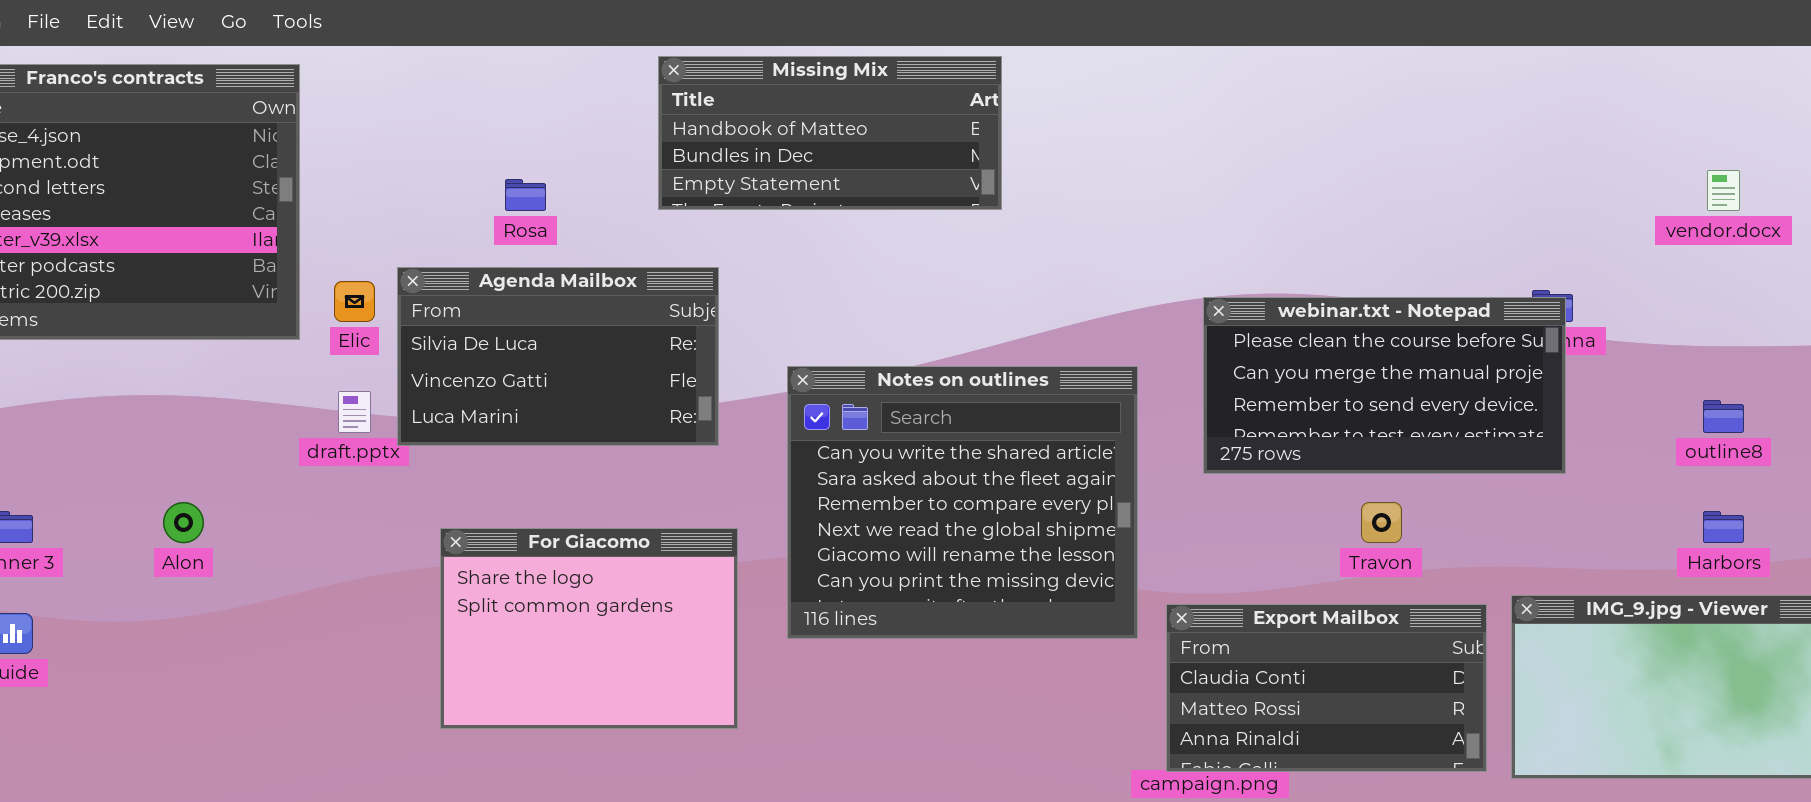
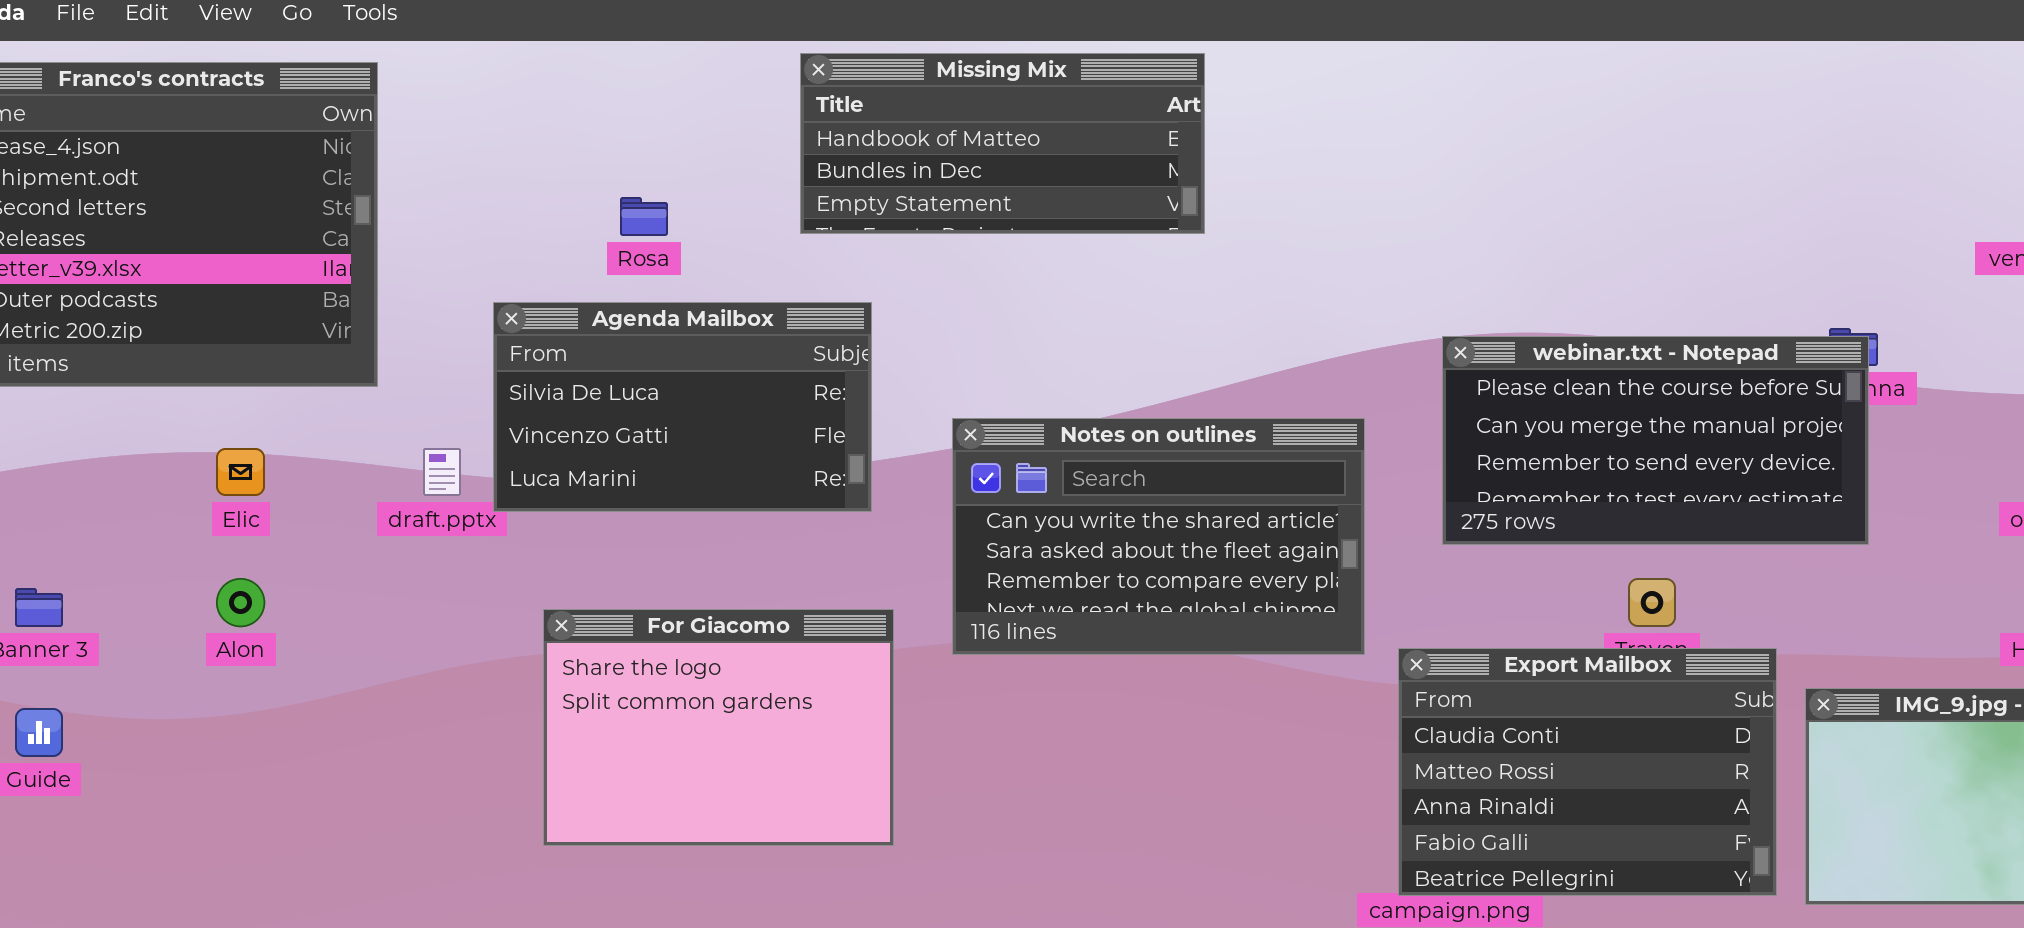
Elic: [334,281,375,322] -> [216,448,265,496], moved
Notes on outlines: [787,366,1138,639] -> [952,418,1365,655], resized
Export Mailbox: [1166,604,1487,772] -> [1398,648,1777,896], resized

